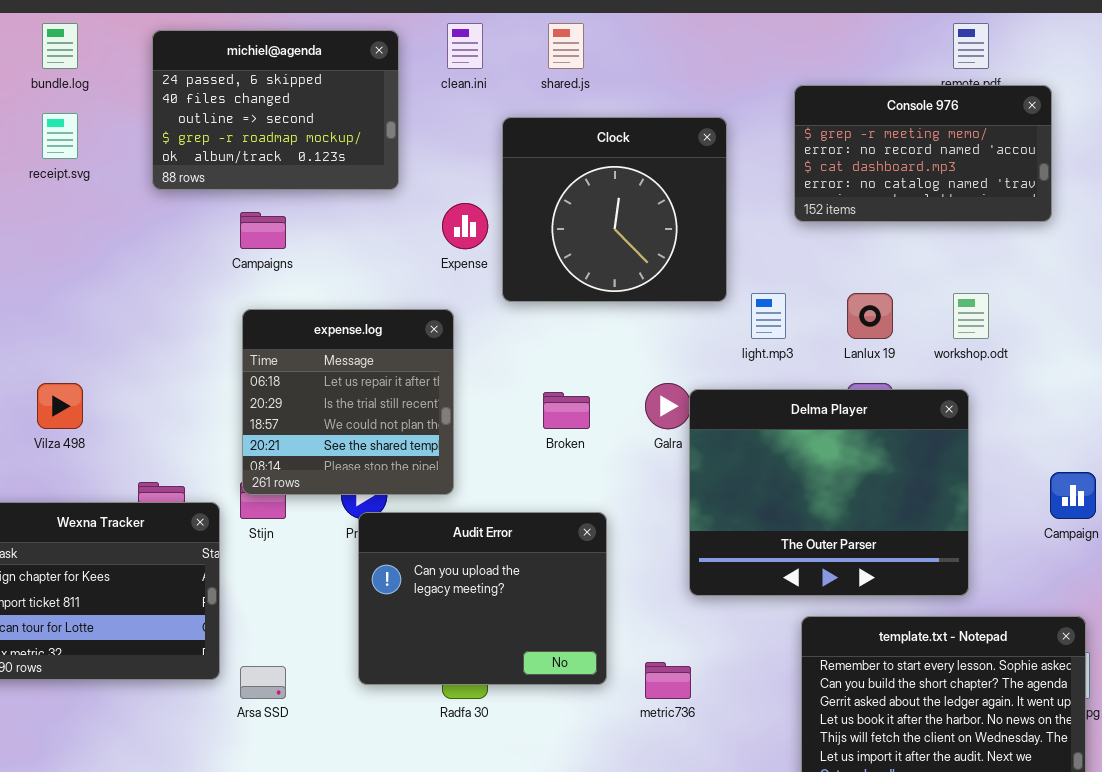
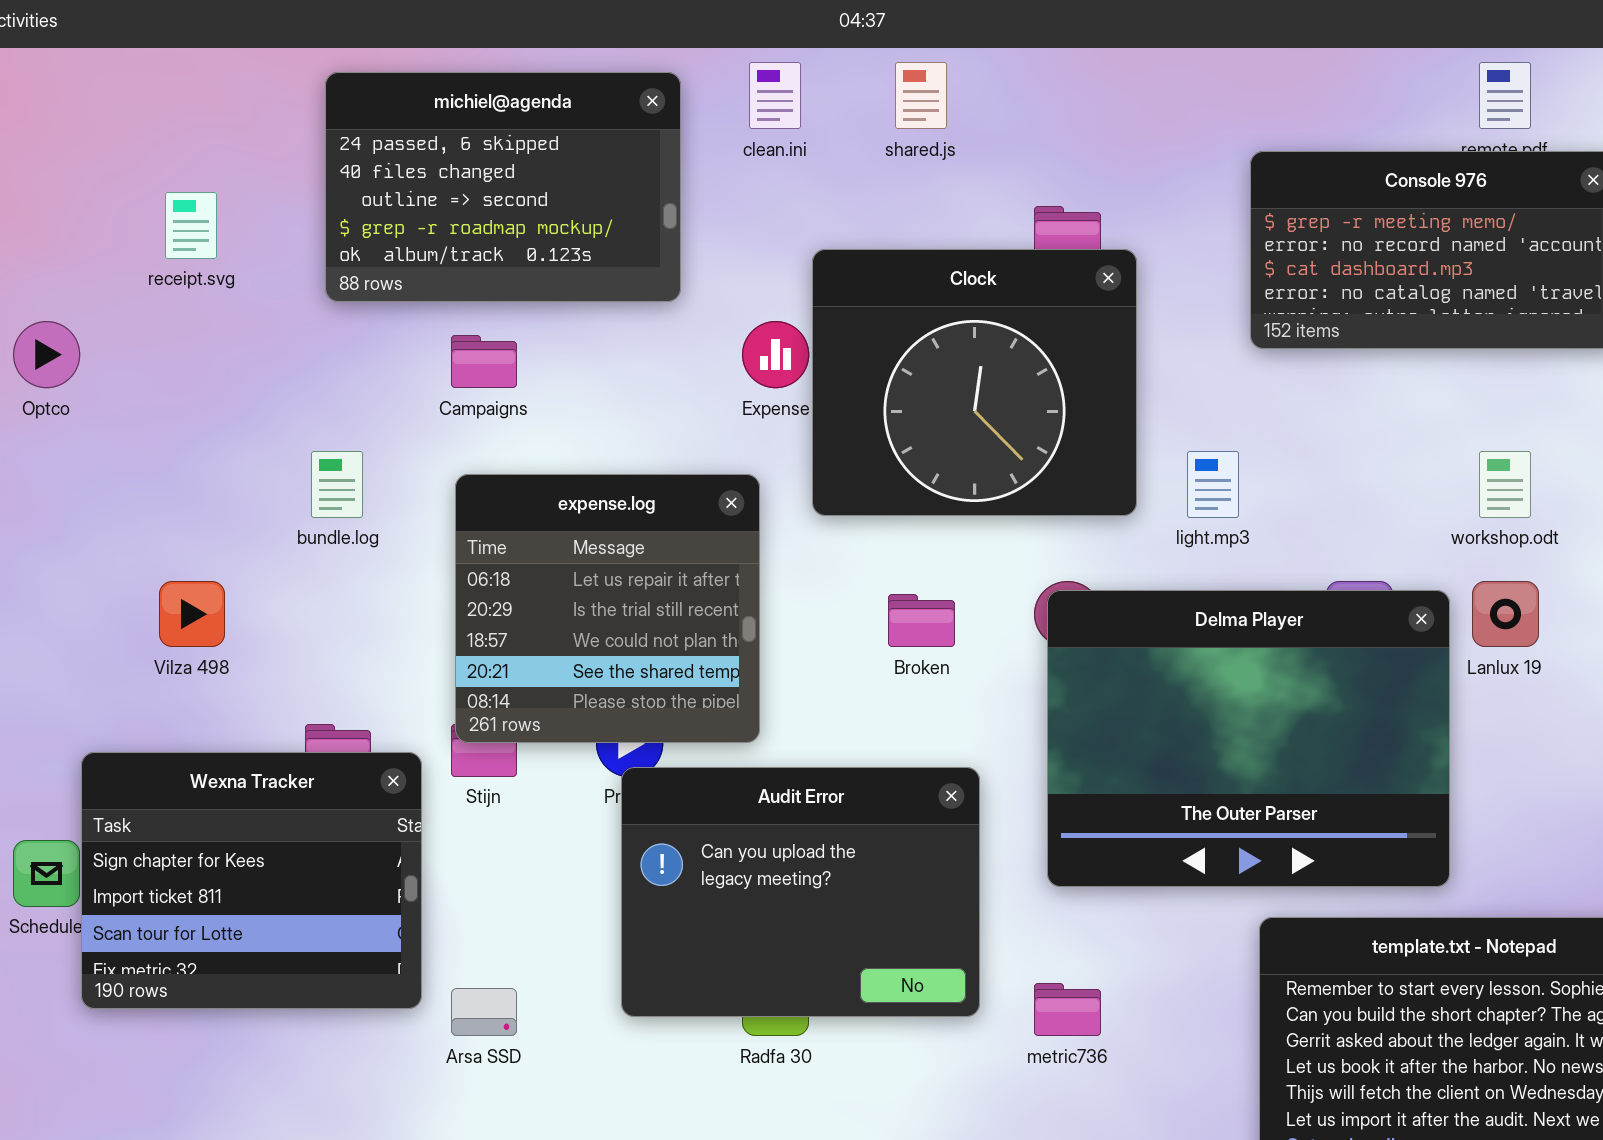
bundle.log: [42,23,78,69] -> [311,451,363,518], moved
Clock: [502,117,727,302] -> [812,249,1137,516], moved
Lanlux 19: [847,293,893,339] -> [1472,581,1539,647], moved
Delma Player: [689,389,969,596] -> [1047,590,1450,887], moved

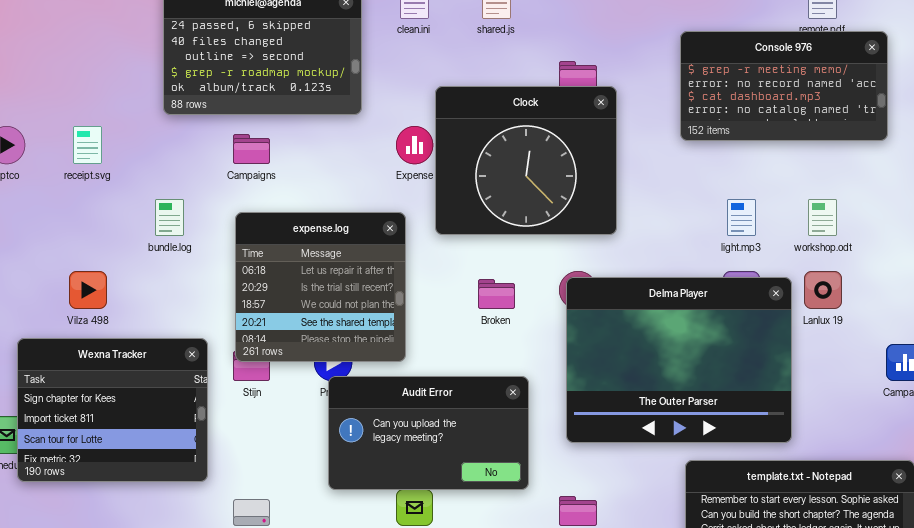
receipt.svg: [165,192,217,259] -> [73,126,102,164], moved
light.mp3: [1187,451,1239,518] -> [727,199,756,236], moved
Wexna Tracker: [81,752,422,1009] -> [17,338,208,482], moved
Audit Error: [621,767,980,1017] -> [328,376,529,490], resized

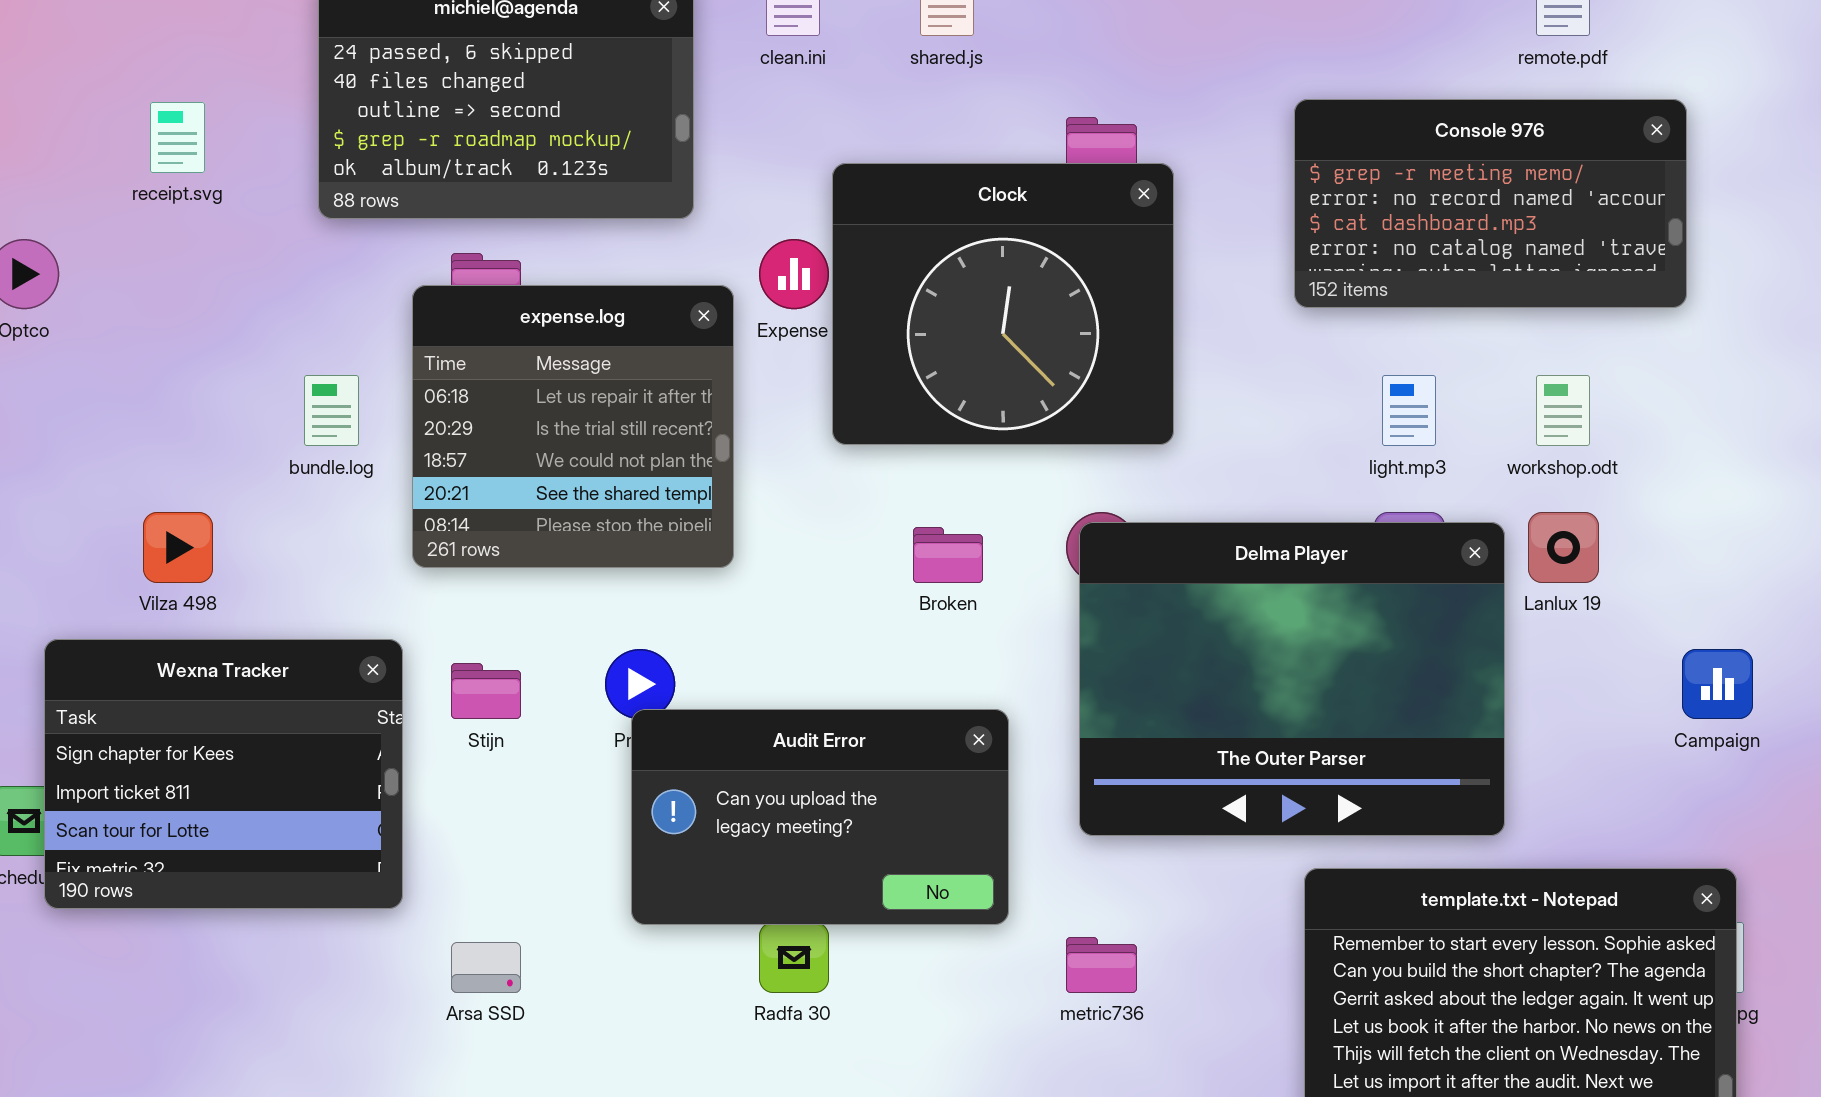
Console 976: [680,31,888,141] -> [1294,99,1687,308], moved
receipt.svg: [73,126,102,164] -> [150,102,205,173], moved
expense.log: [235,212,406,362] -> [412,285,734,568], moved

